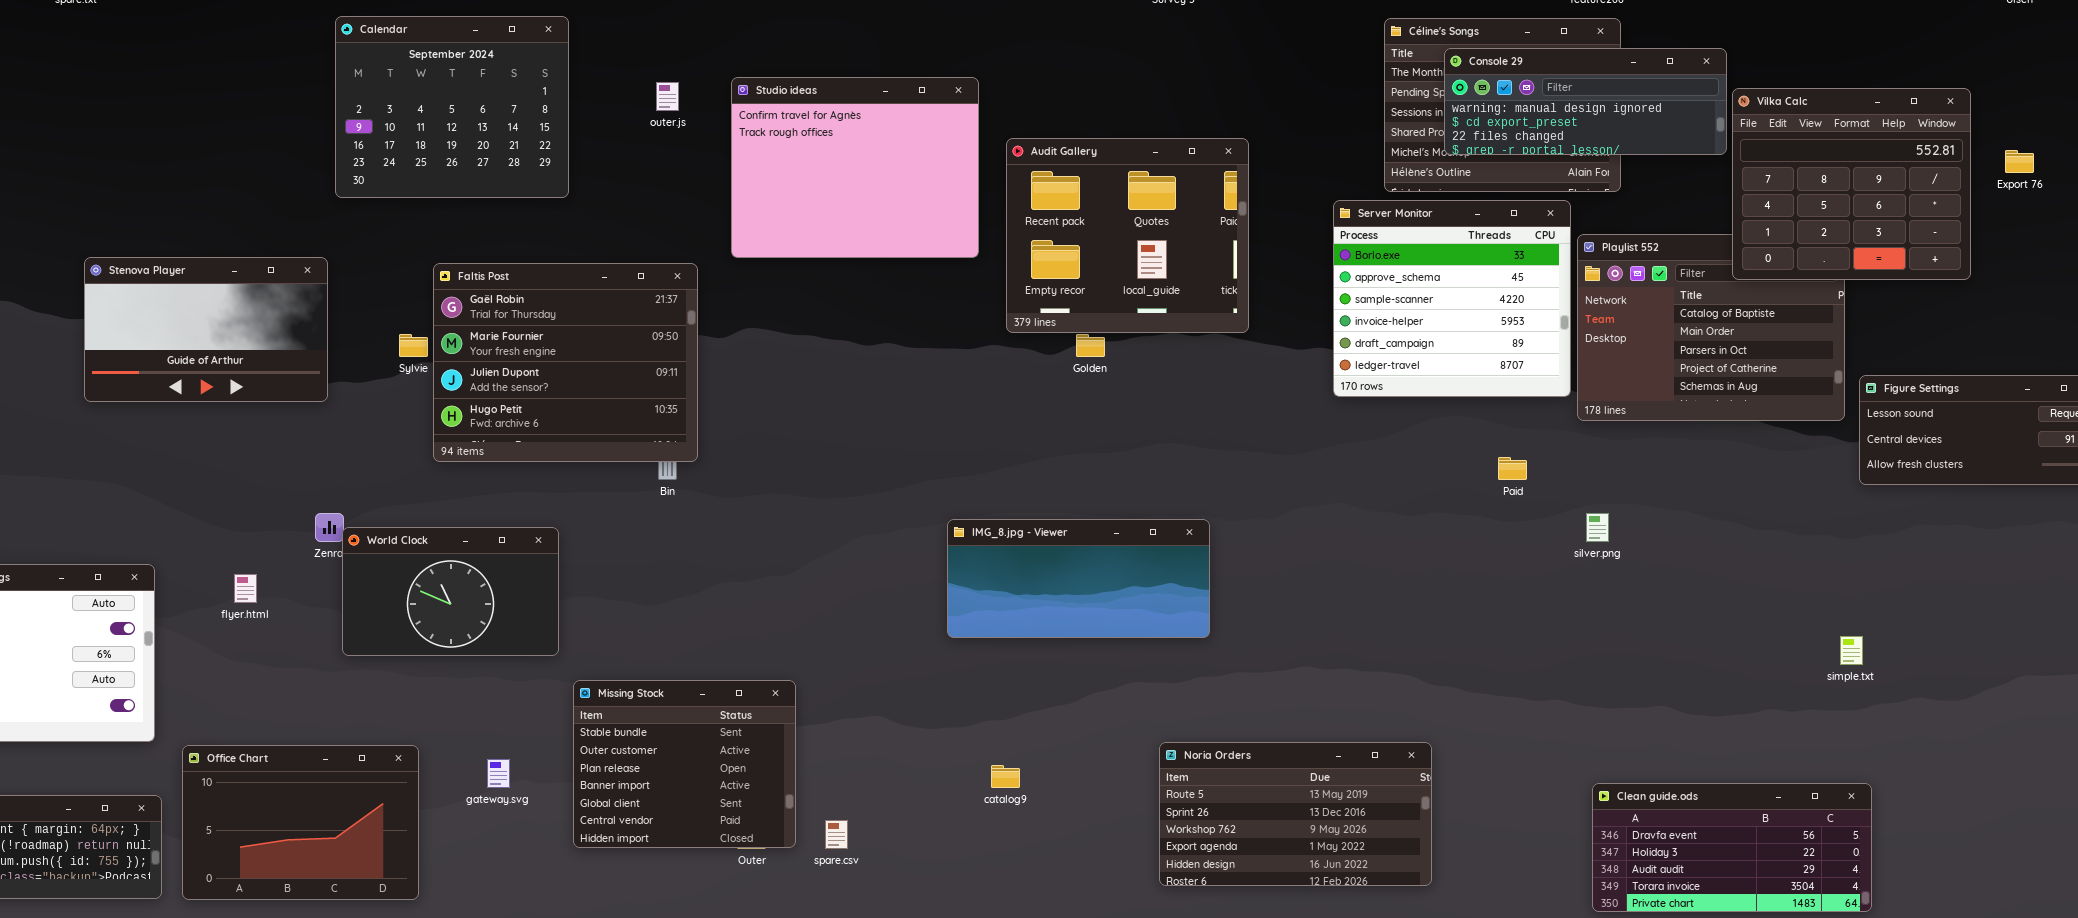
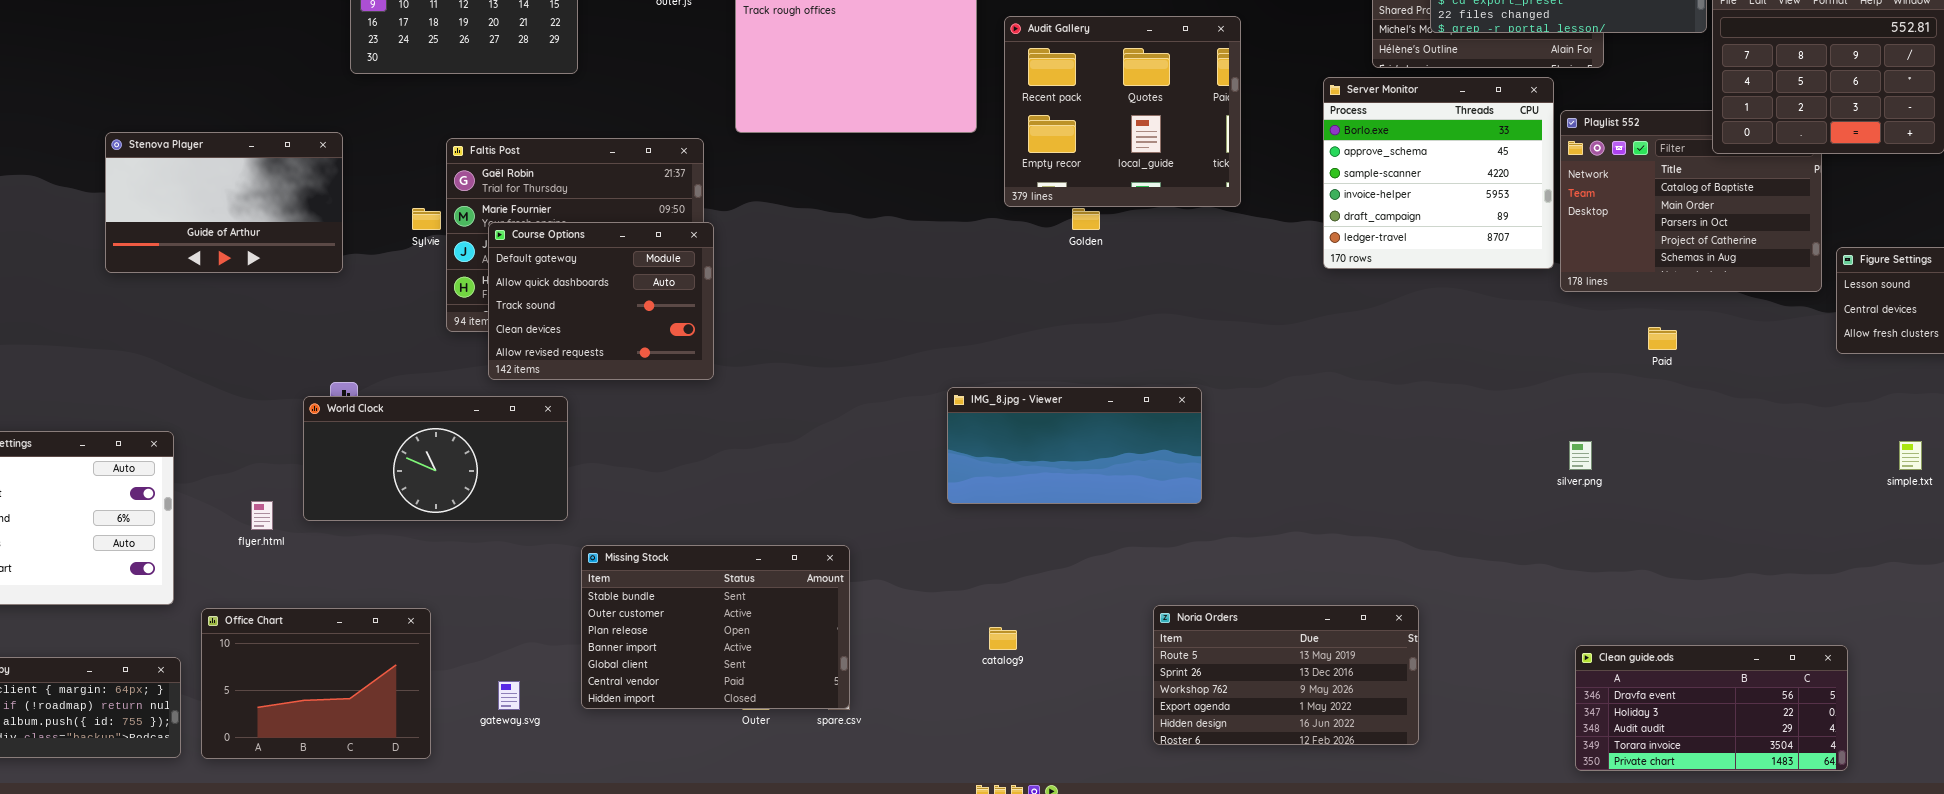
Course Options: none -> [488,222,714,380], opened
Paid: [1498,457,1527,480] -> [1648,327,1677,350], moved
silver.png: [1586,513,1609,542] -> [1569,441,1592,470], moved
World Clock: [342,527,559,656] -> [303,396,568,521], resized
flyer.html: [234,574,257,603] -> [251,501,273,530], moved
simple.txt: [1840,636,1863,665] -> [1899,441,1922,470], moved
Missing Stock: [573,680,796,848] -> [581,545,850,709], resized
gateway.svg: [487,759,510,788] -> [498,681,520,710], moved

